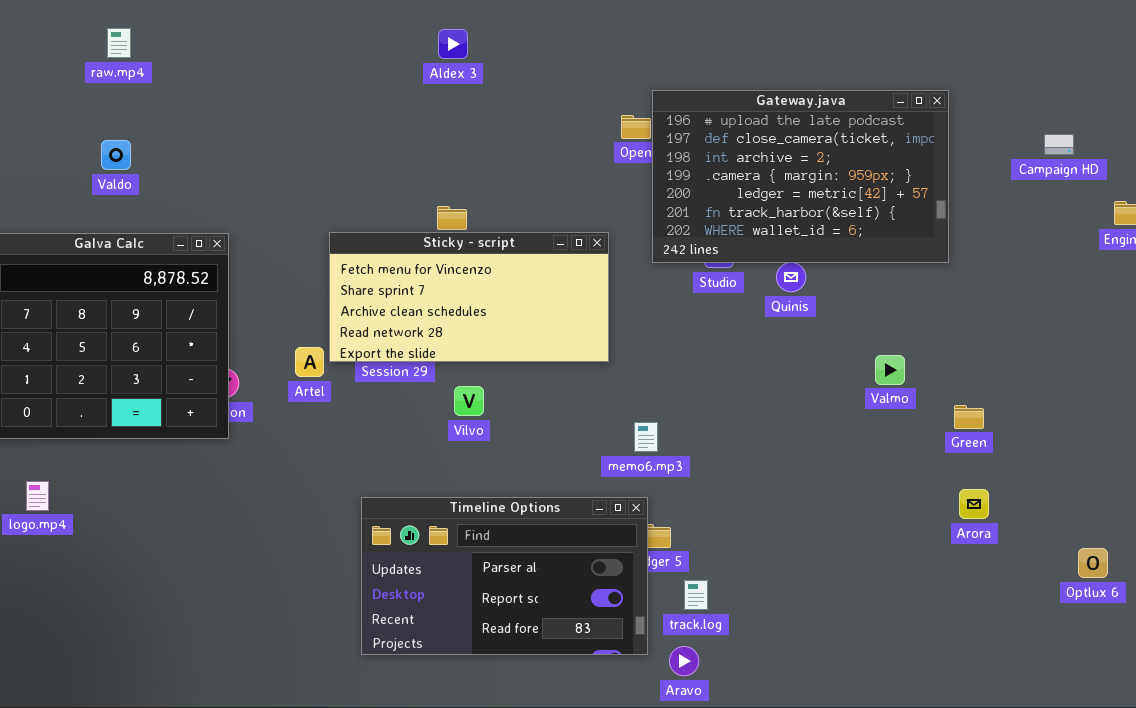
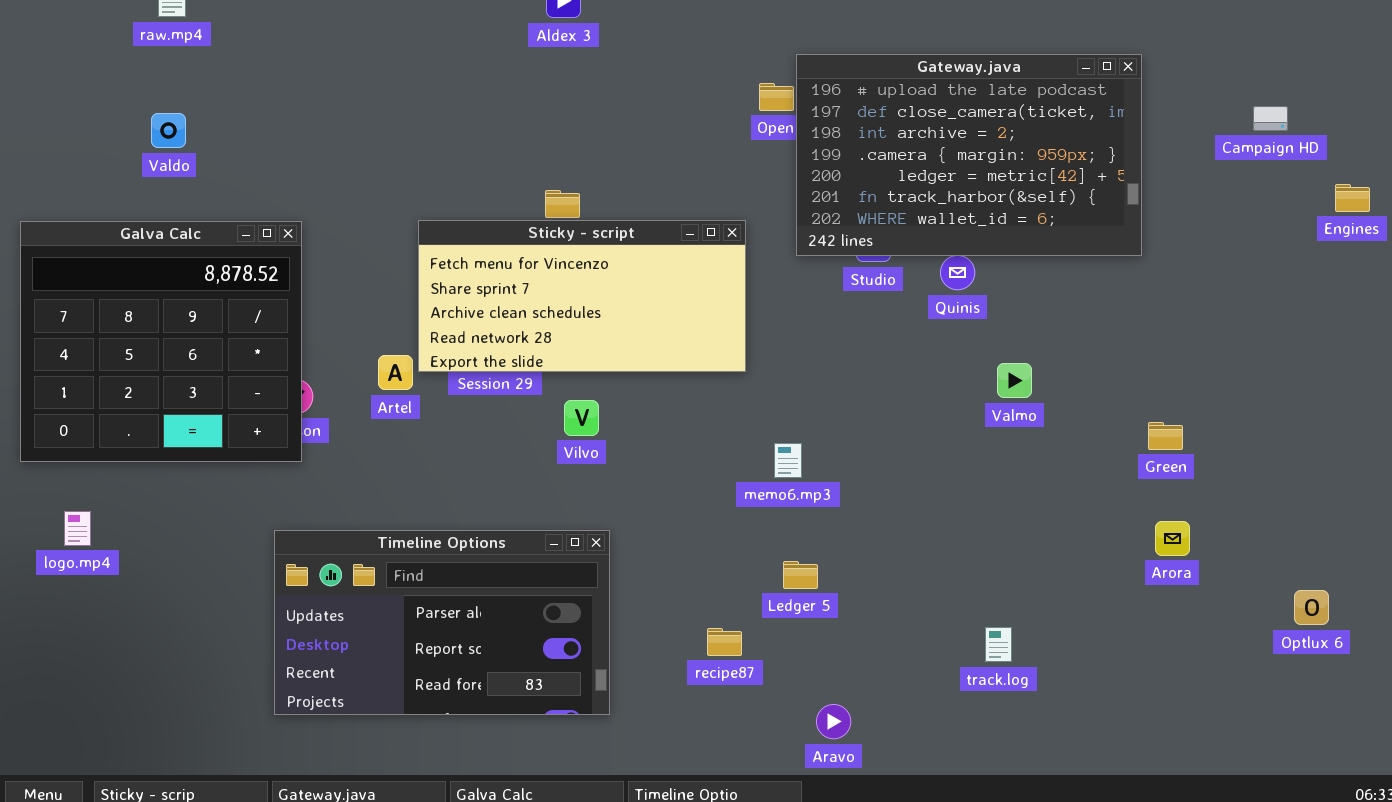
Valmo: [875,355,905,385] -> [997,363,1032,398], moved
Timeline Options: [361,497,648,655] -> [274,530,610,715], moved
track.log: [684,580,708,610] -> [985,627,1012,662], moved

